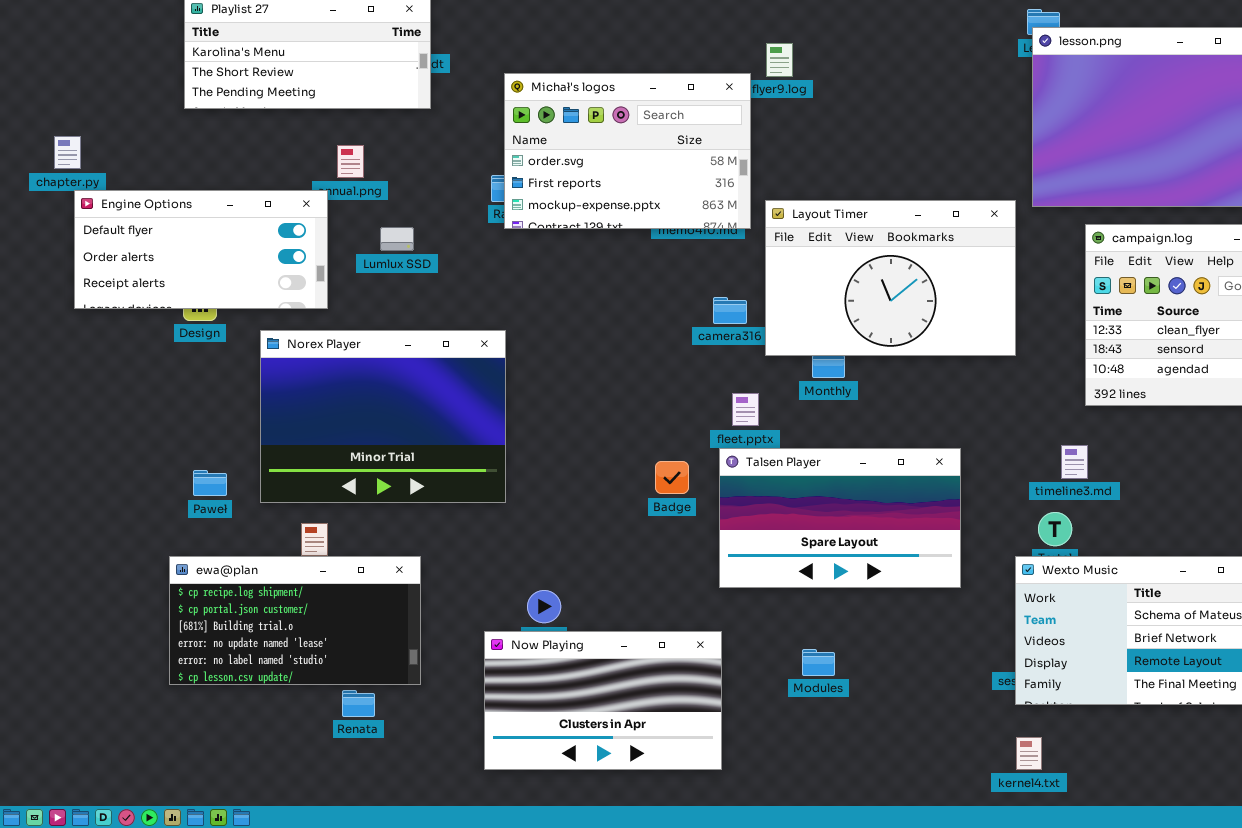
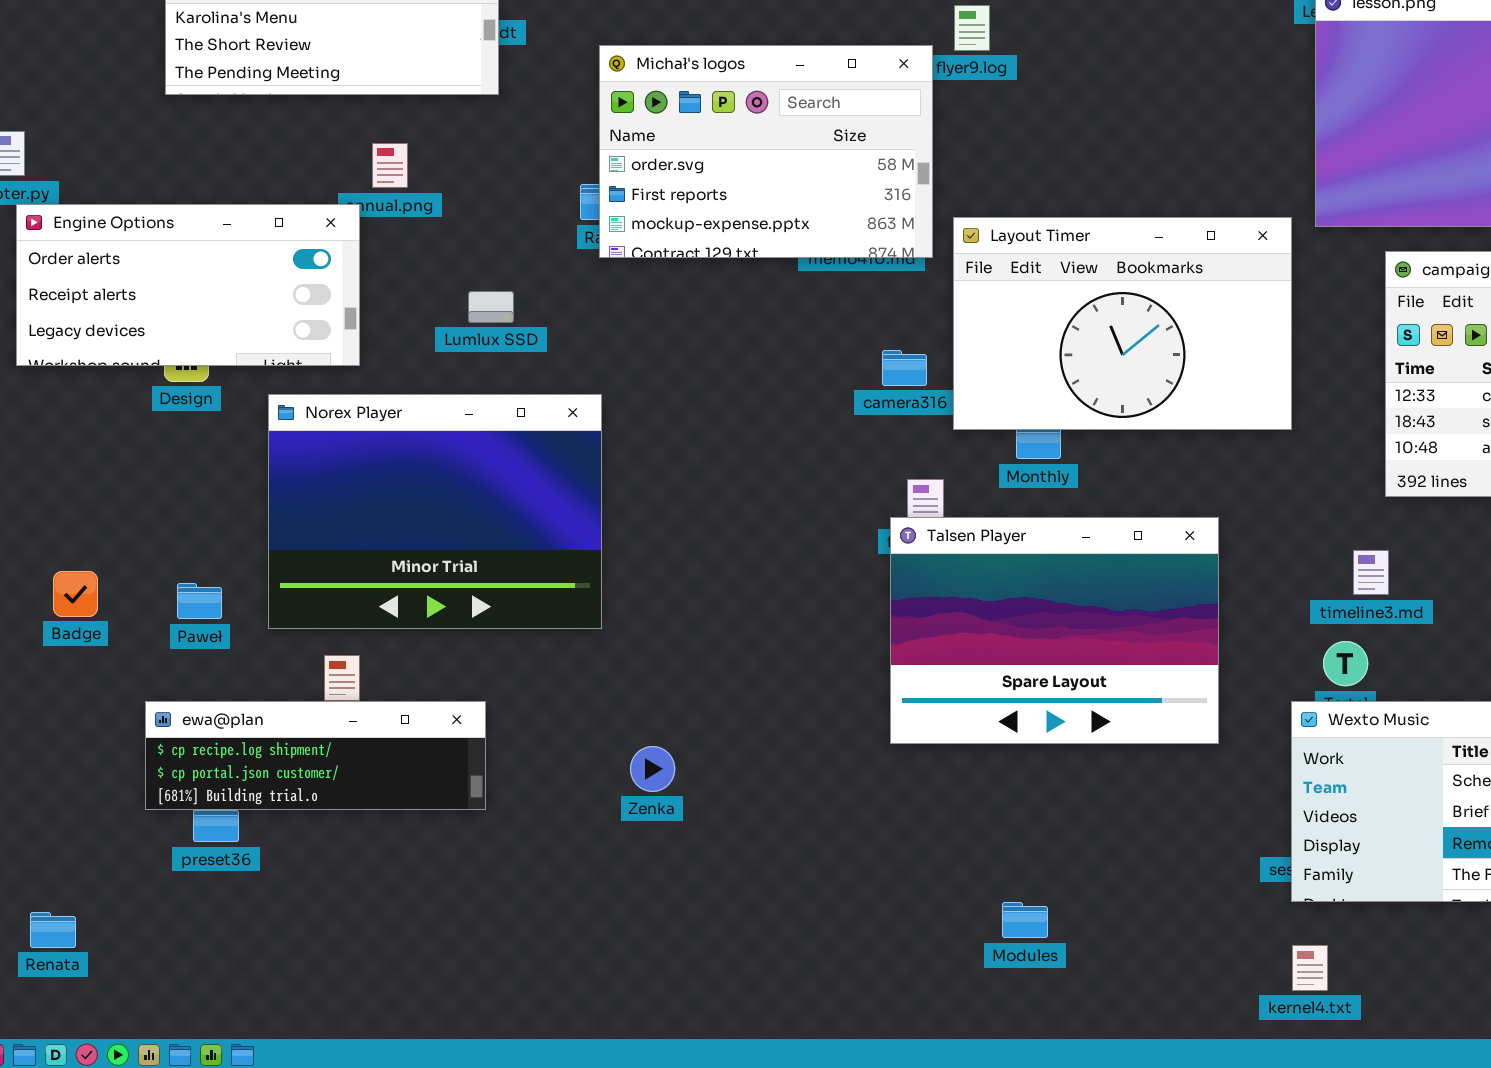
Engine Options: [74,190,328,309] -> [16,204,360,366], scrolled down 1 row
Lumlux SSD: [380,227,414,251] -> [468,291,514,323], moved
Talsen Player: [719,448,961,588] -> [890,517,1219,744], resized
Badge: [655,461,689,494] -> [53,571,98,617], moved
ewa@plan: [169,556,421,685] -> [145,701,486,810], resized
Now Playing: [484,631,722,770] -> none, closed
Modules: [802,649,835,676] -> [1002,902,1048,938], moved
Renata: [342,690,375,717] -> [30,912,76,948], moved

